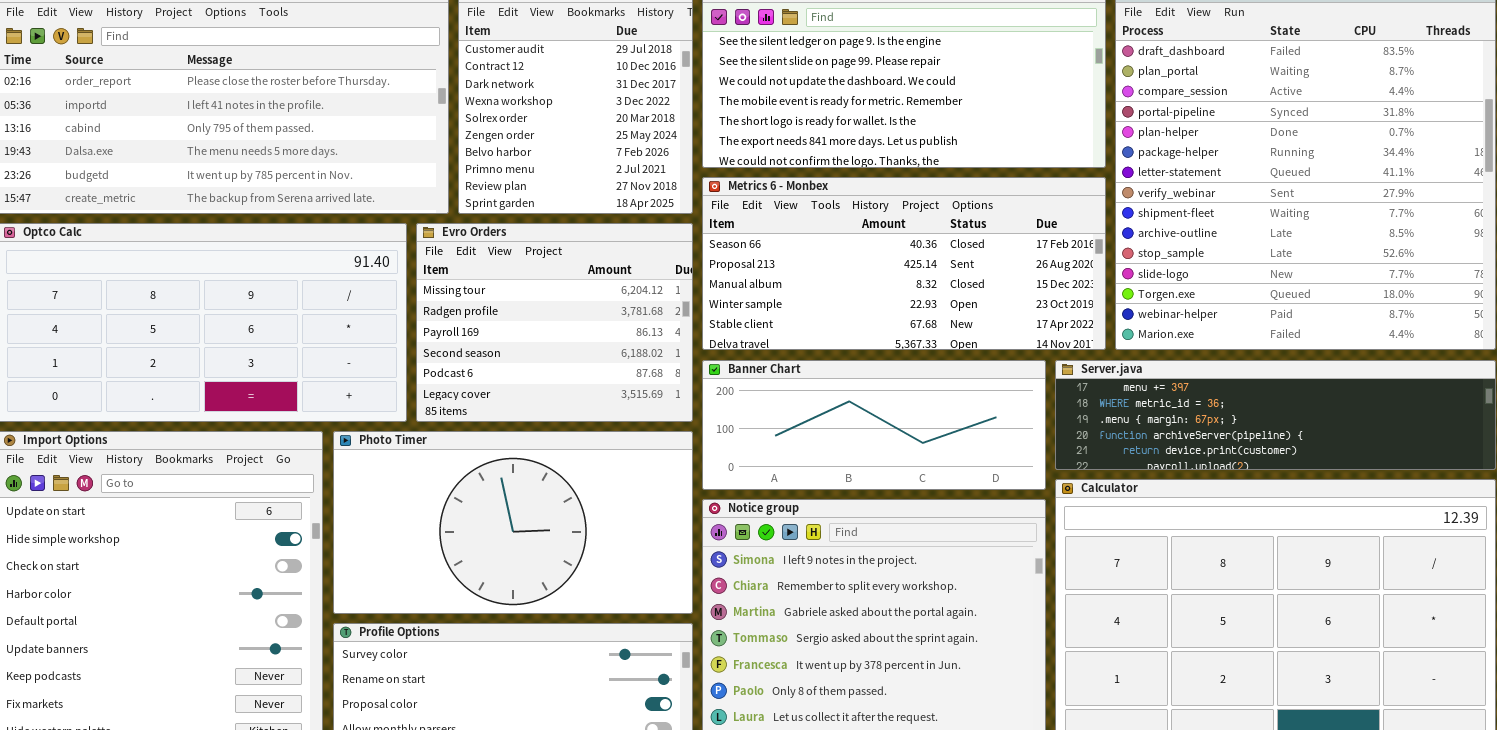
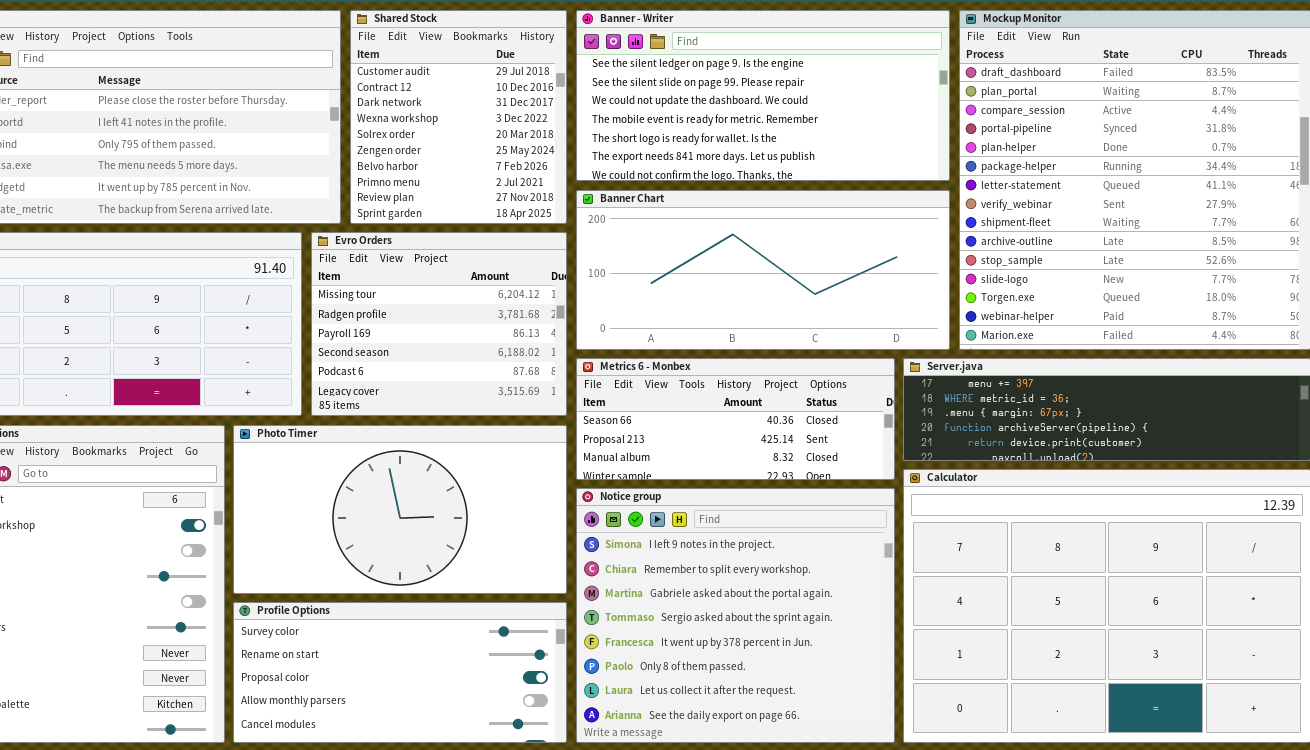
Metrics 6 - Monbex: [702,177,1106,350] -> [576,358,895,480], moved, resized
Banner Chart: [702,360,1046,490] -> [576,190,950,350], moved, resized

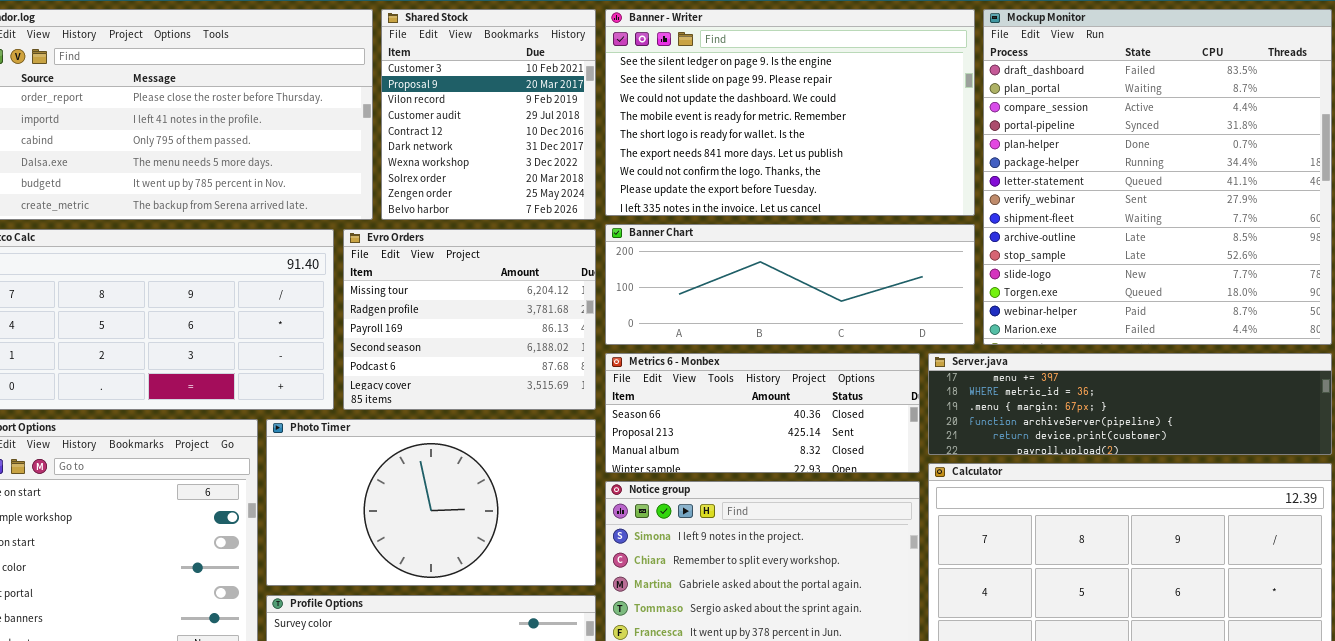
Shared Stock: [350,10,567,224] -> [381,9,596,220], scrolled up 3 rows
Banner - Writer: [576,10,950,181] -> [605,9,975,216], resized
Banner Chart: [576,190,950,350] -> [605,224,975,345], resized

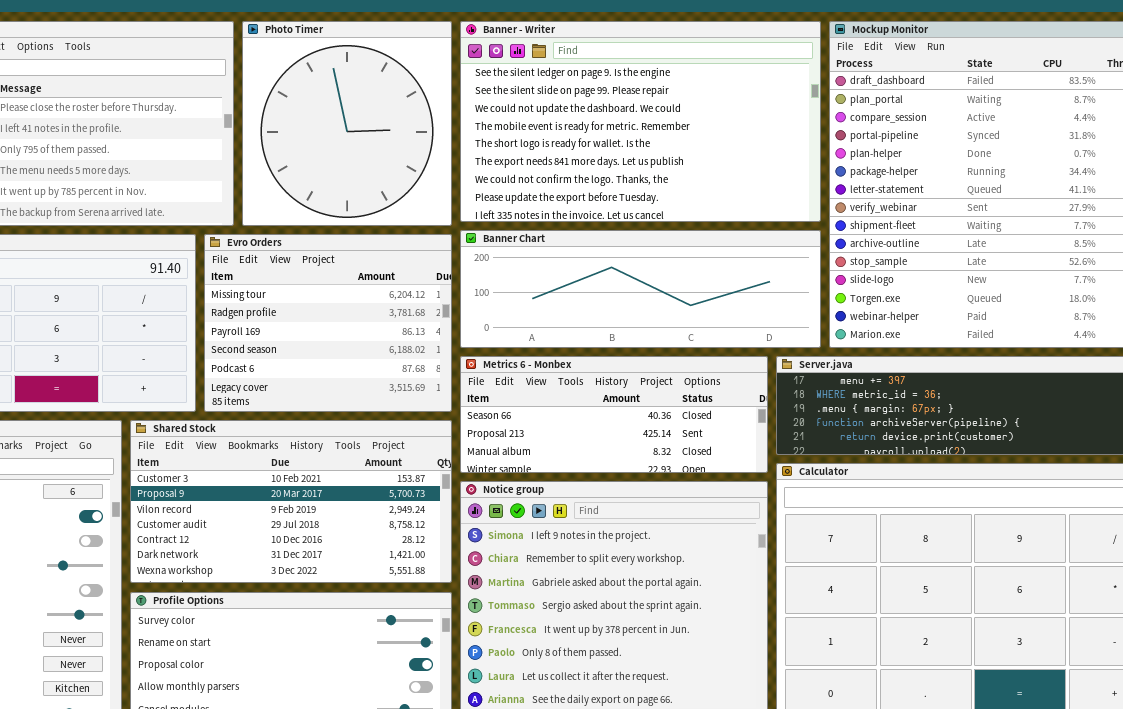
Shared Stock: [381,9,596,220] -> [130,420,452,583], moved, resized
Photo Timer: [266,419,596,586] -> [242,21,452,226], moved, resized

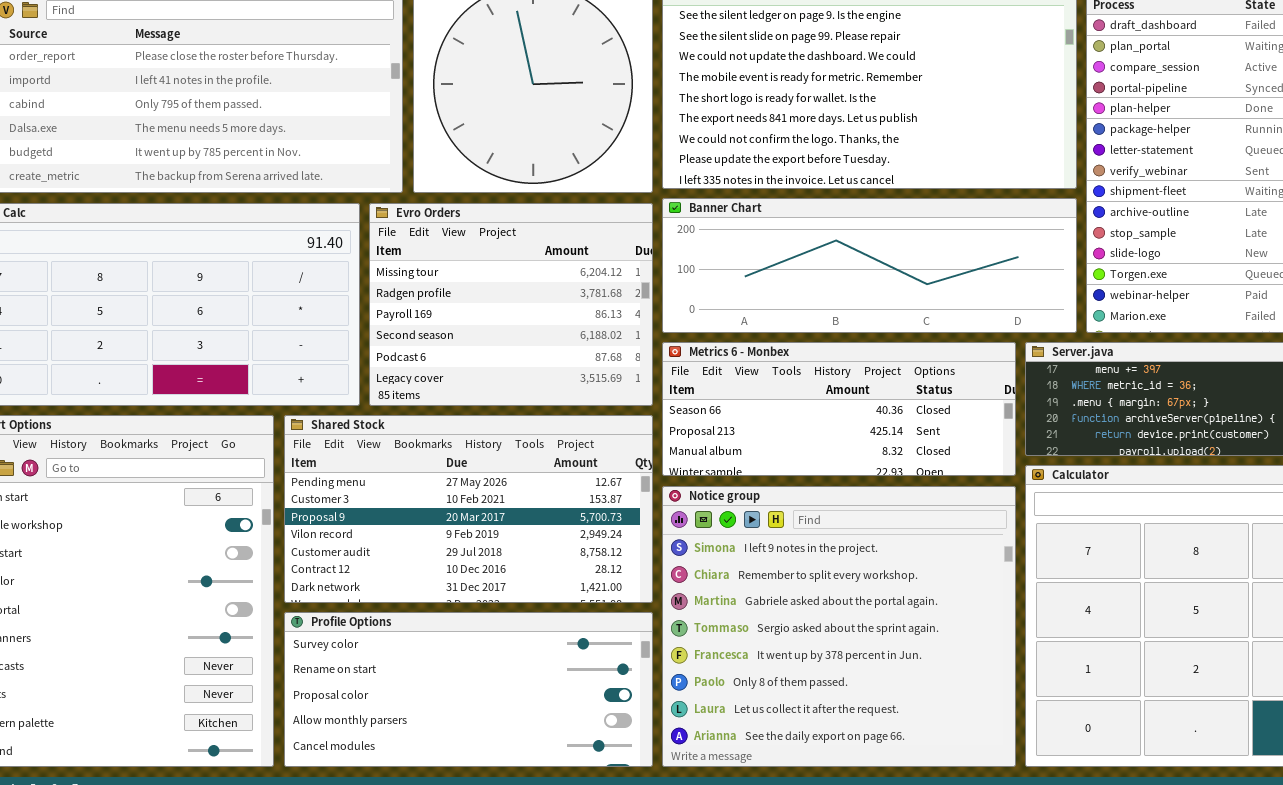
Shared Stock: [130,420,452,583] -> [284,415,653,603], scrolled up 1 row

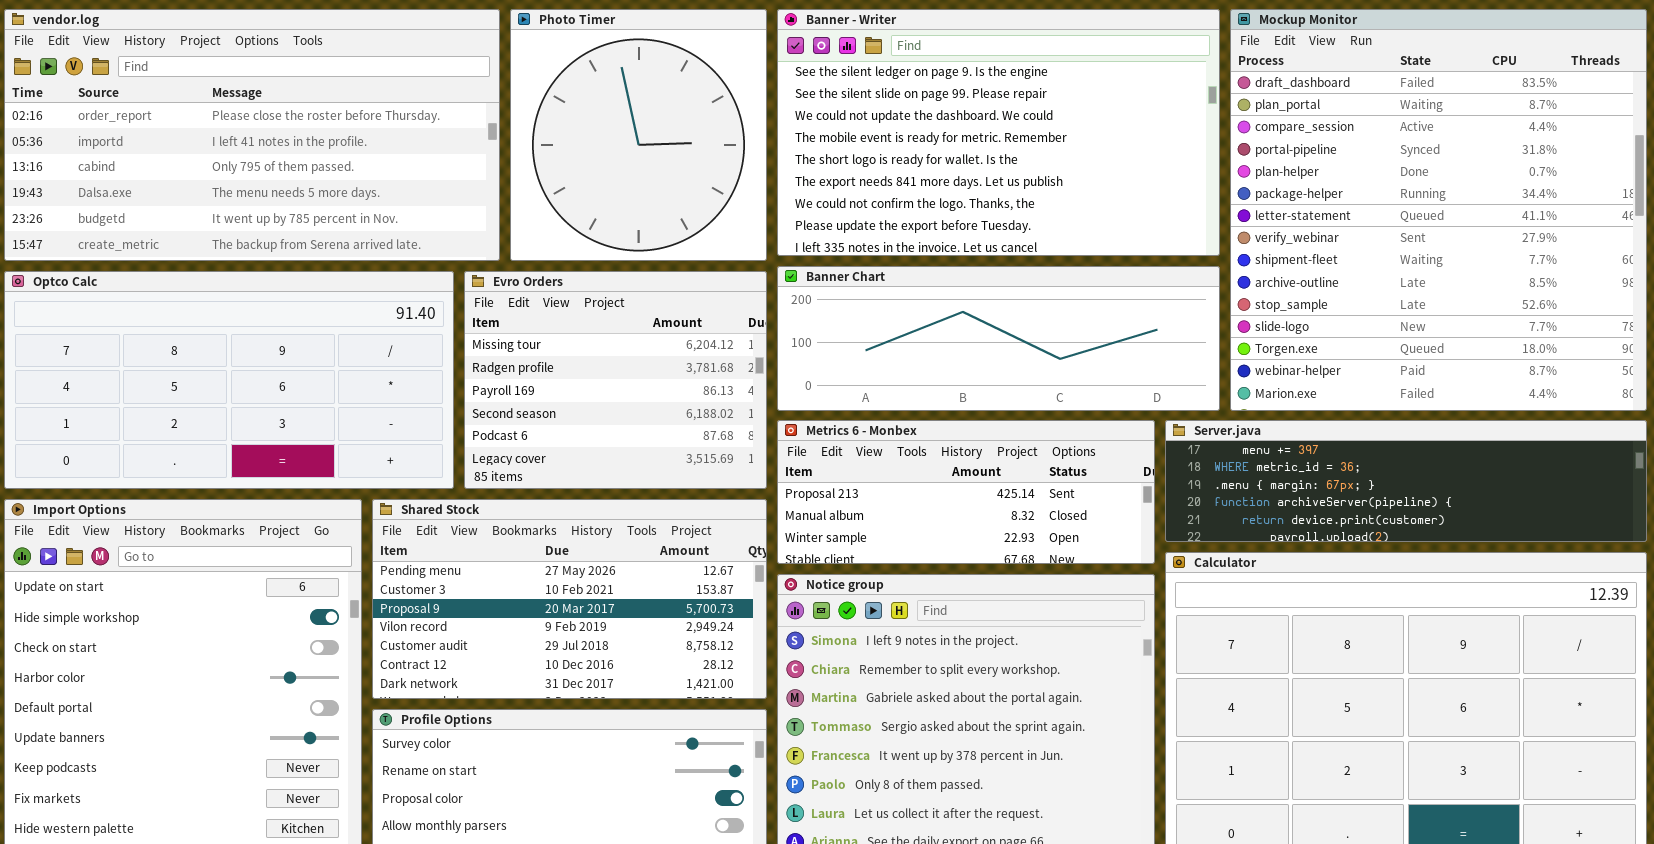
Metrics 6 - Monbex: [662,342,1016,476] -> [777,420,1155,564], scrolled down 1 row

